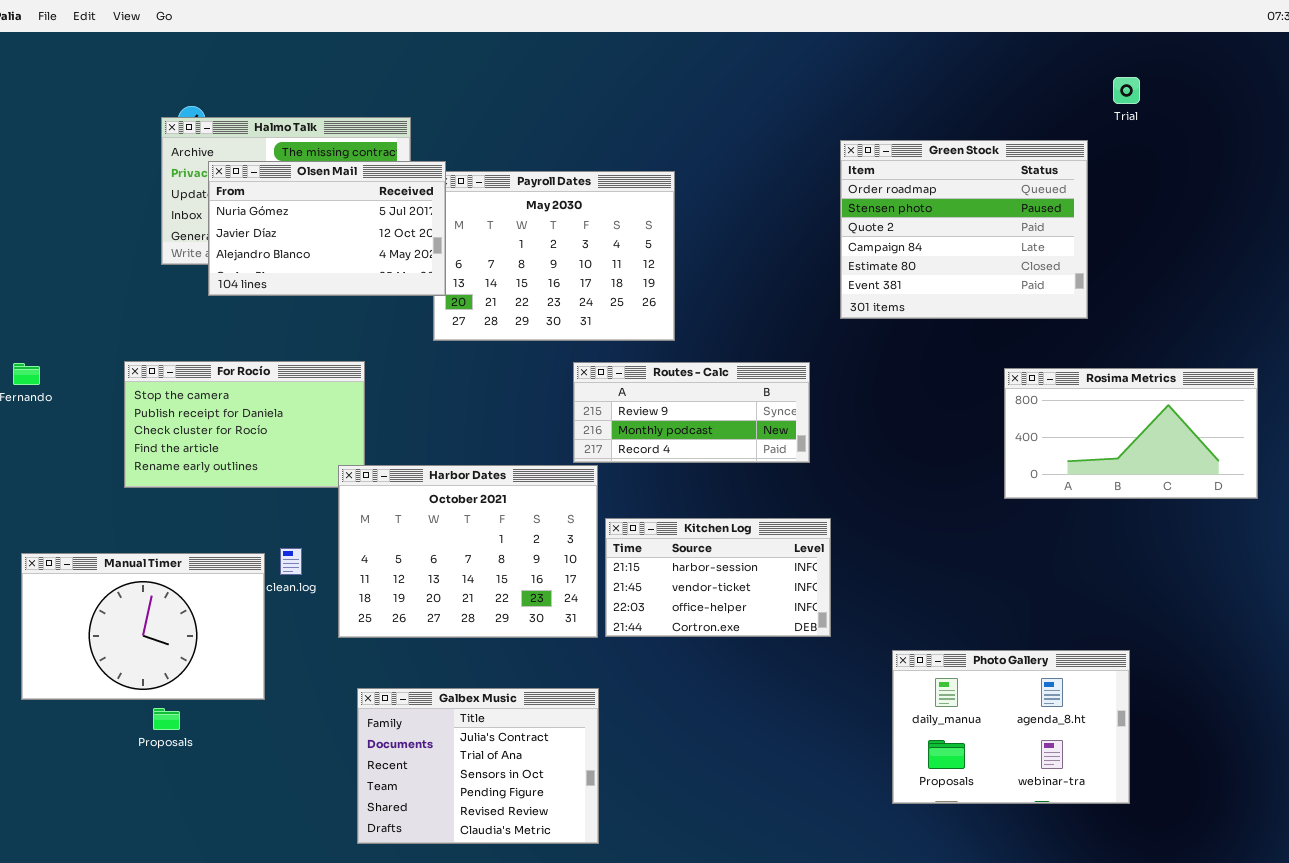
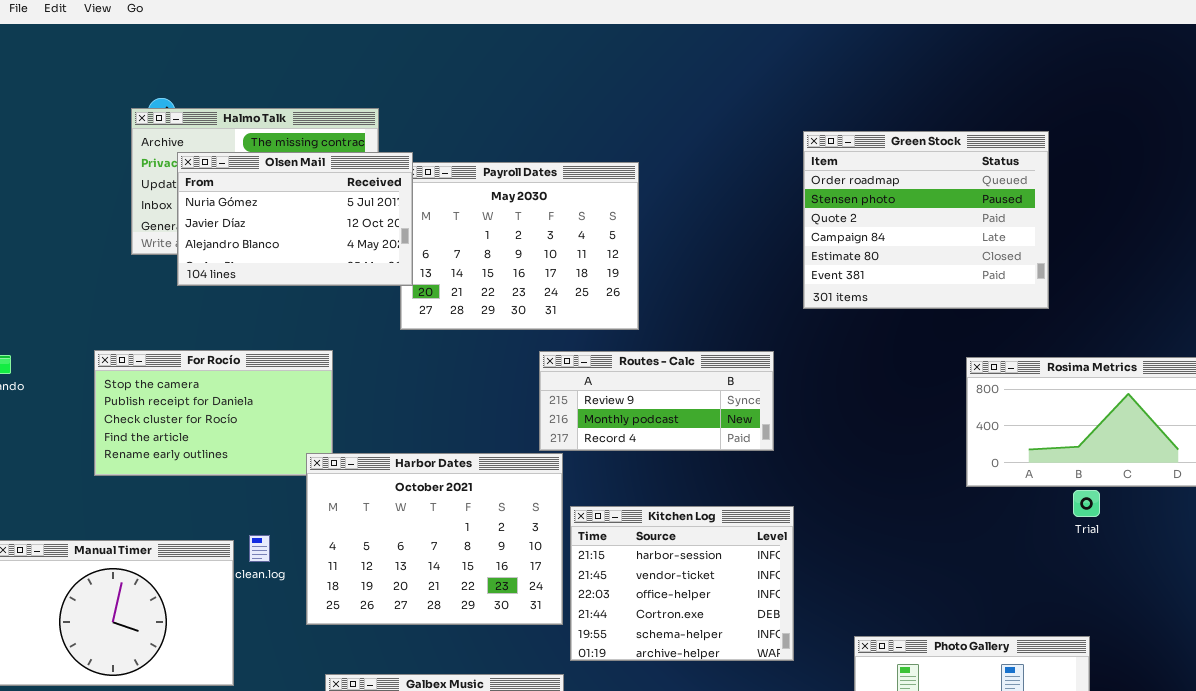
Trial: [1113,77,1140,104] -> [1073,490,1100,517], moved
Kitchen Log: [605,518,831,637] -> [570,506,794,661], resized

